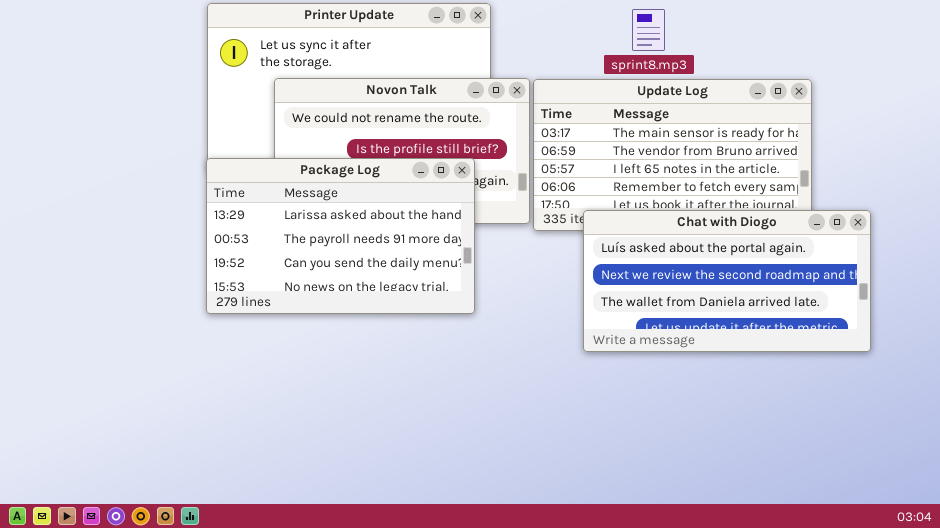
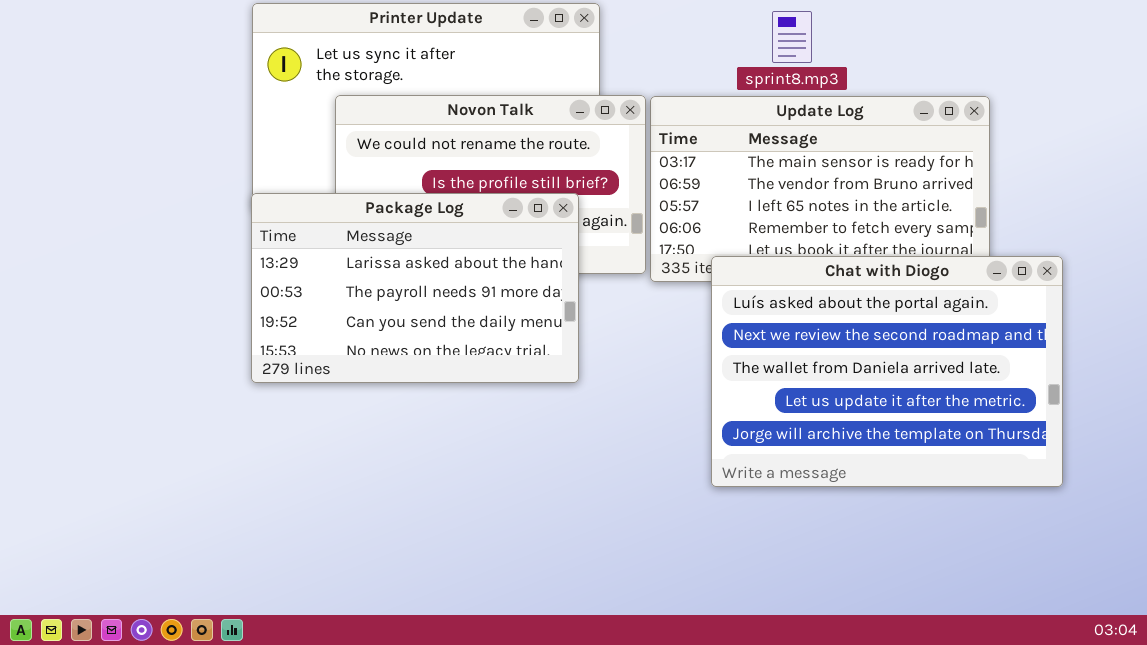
Chat with Diogo: [583,210,871,352] -> [711,256,1063,487], resized

